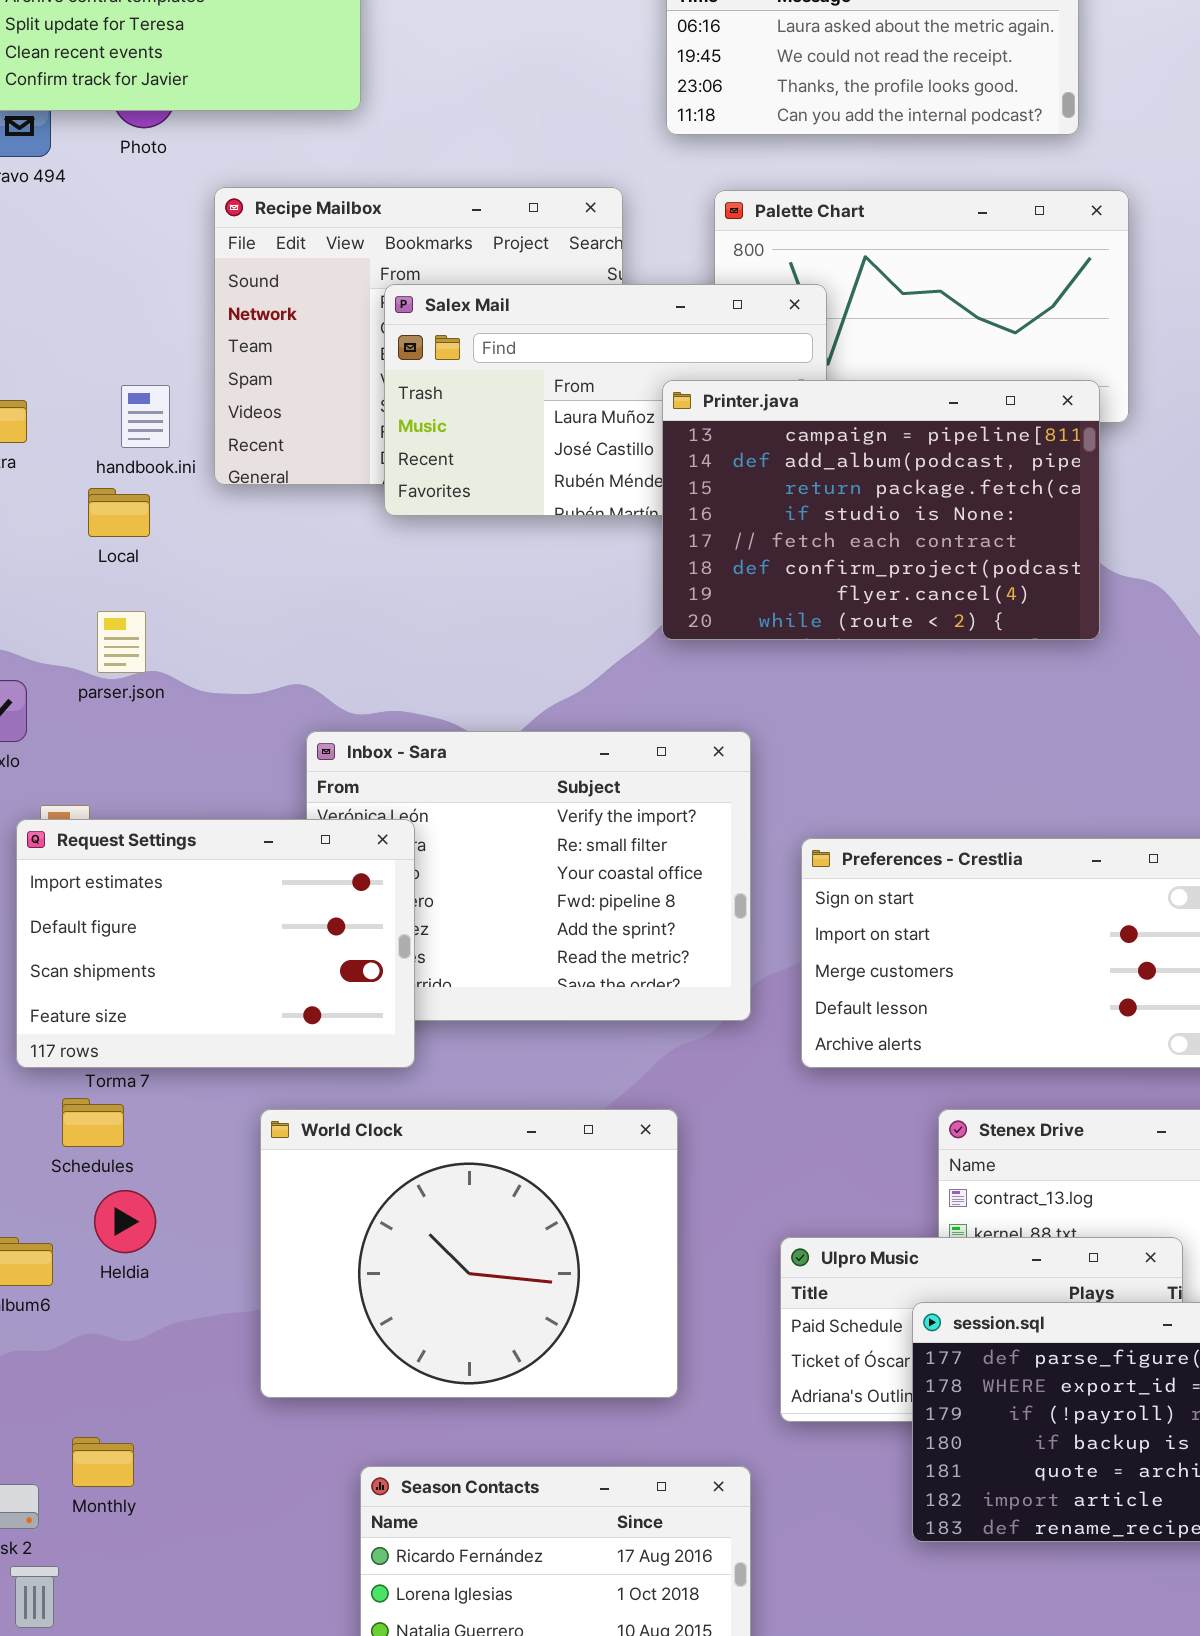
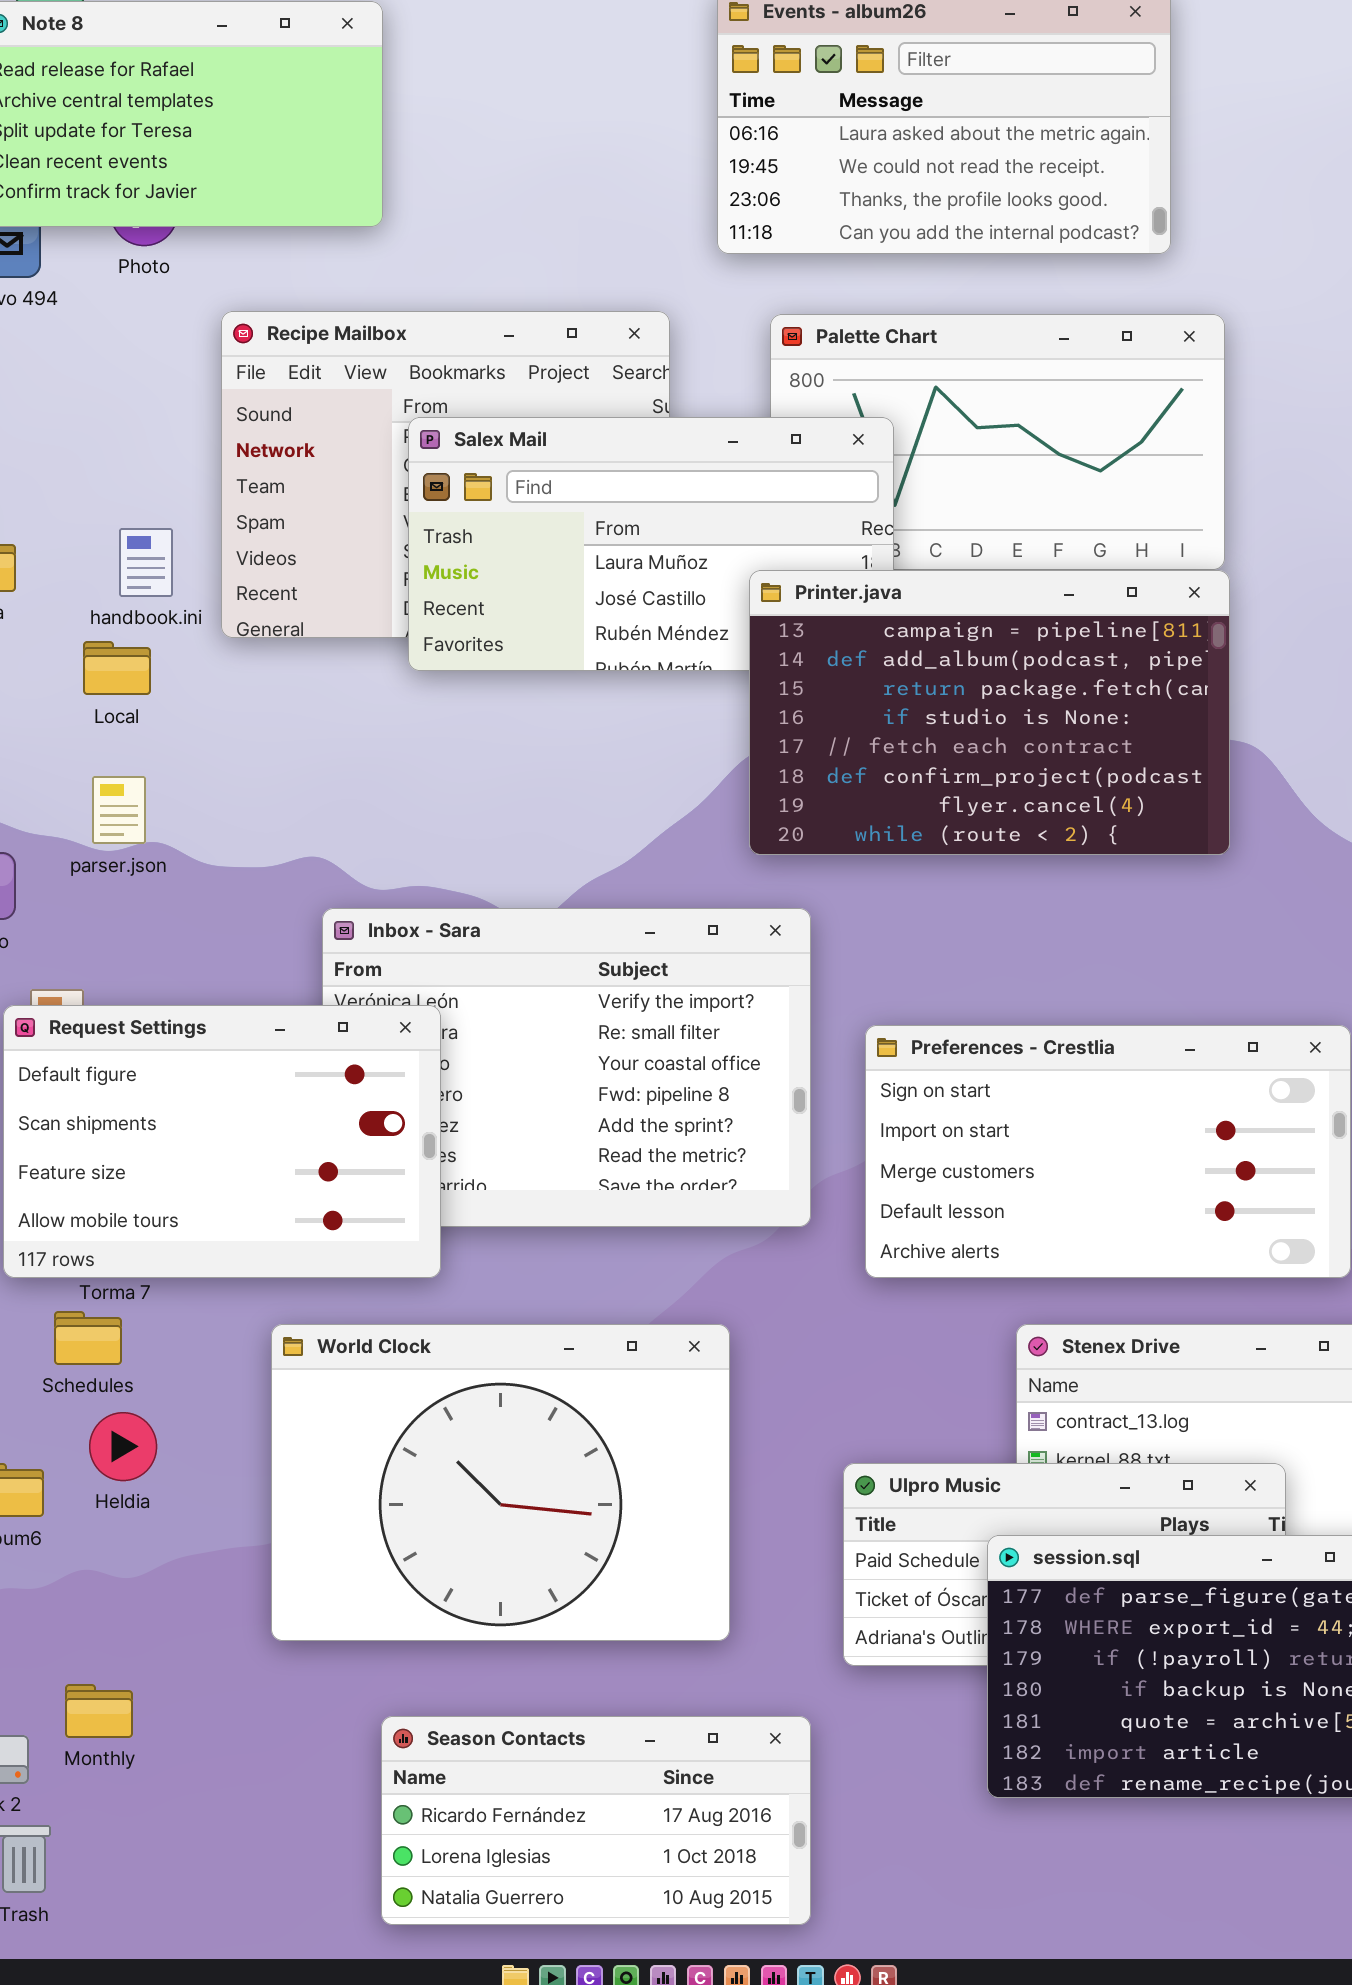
Printer.java: [662,380,1100,640] -> [749,570,1230,855], moved
Request Settings: [16,819,415,1068] -> [3,1005,441,1278], scrolled down 1 row

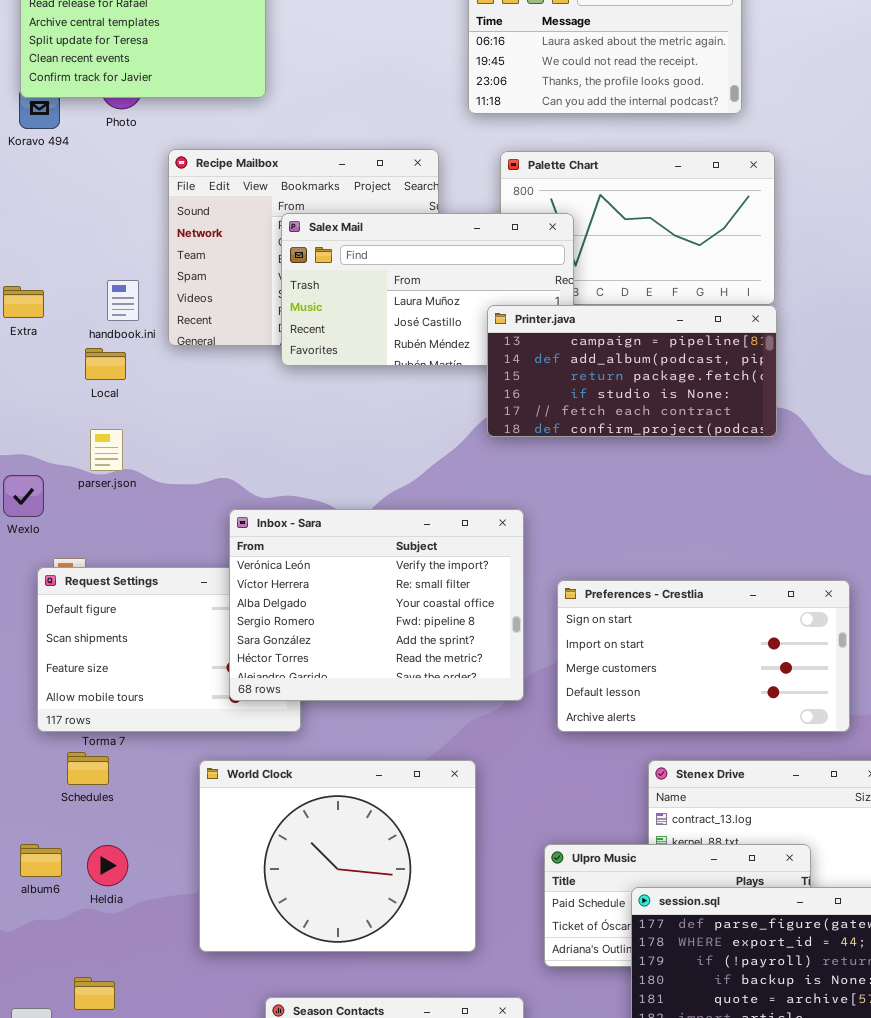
Printer.java: [749,570,1230,855] -> [487,305,777,437], resized
Inbox - Sara: [322,908,811,1227] -> [229,509,524,701], raised
Heldia: [89,1412,157,1481] -> [87,845,128,886], moved

